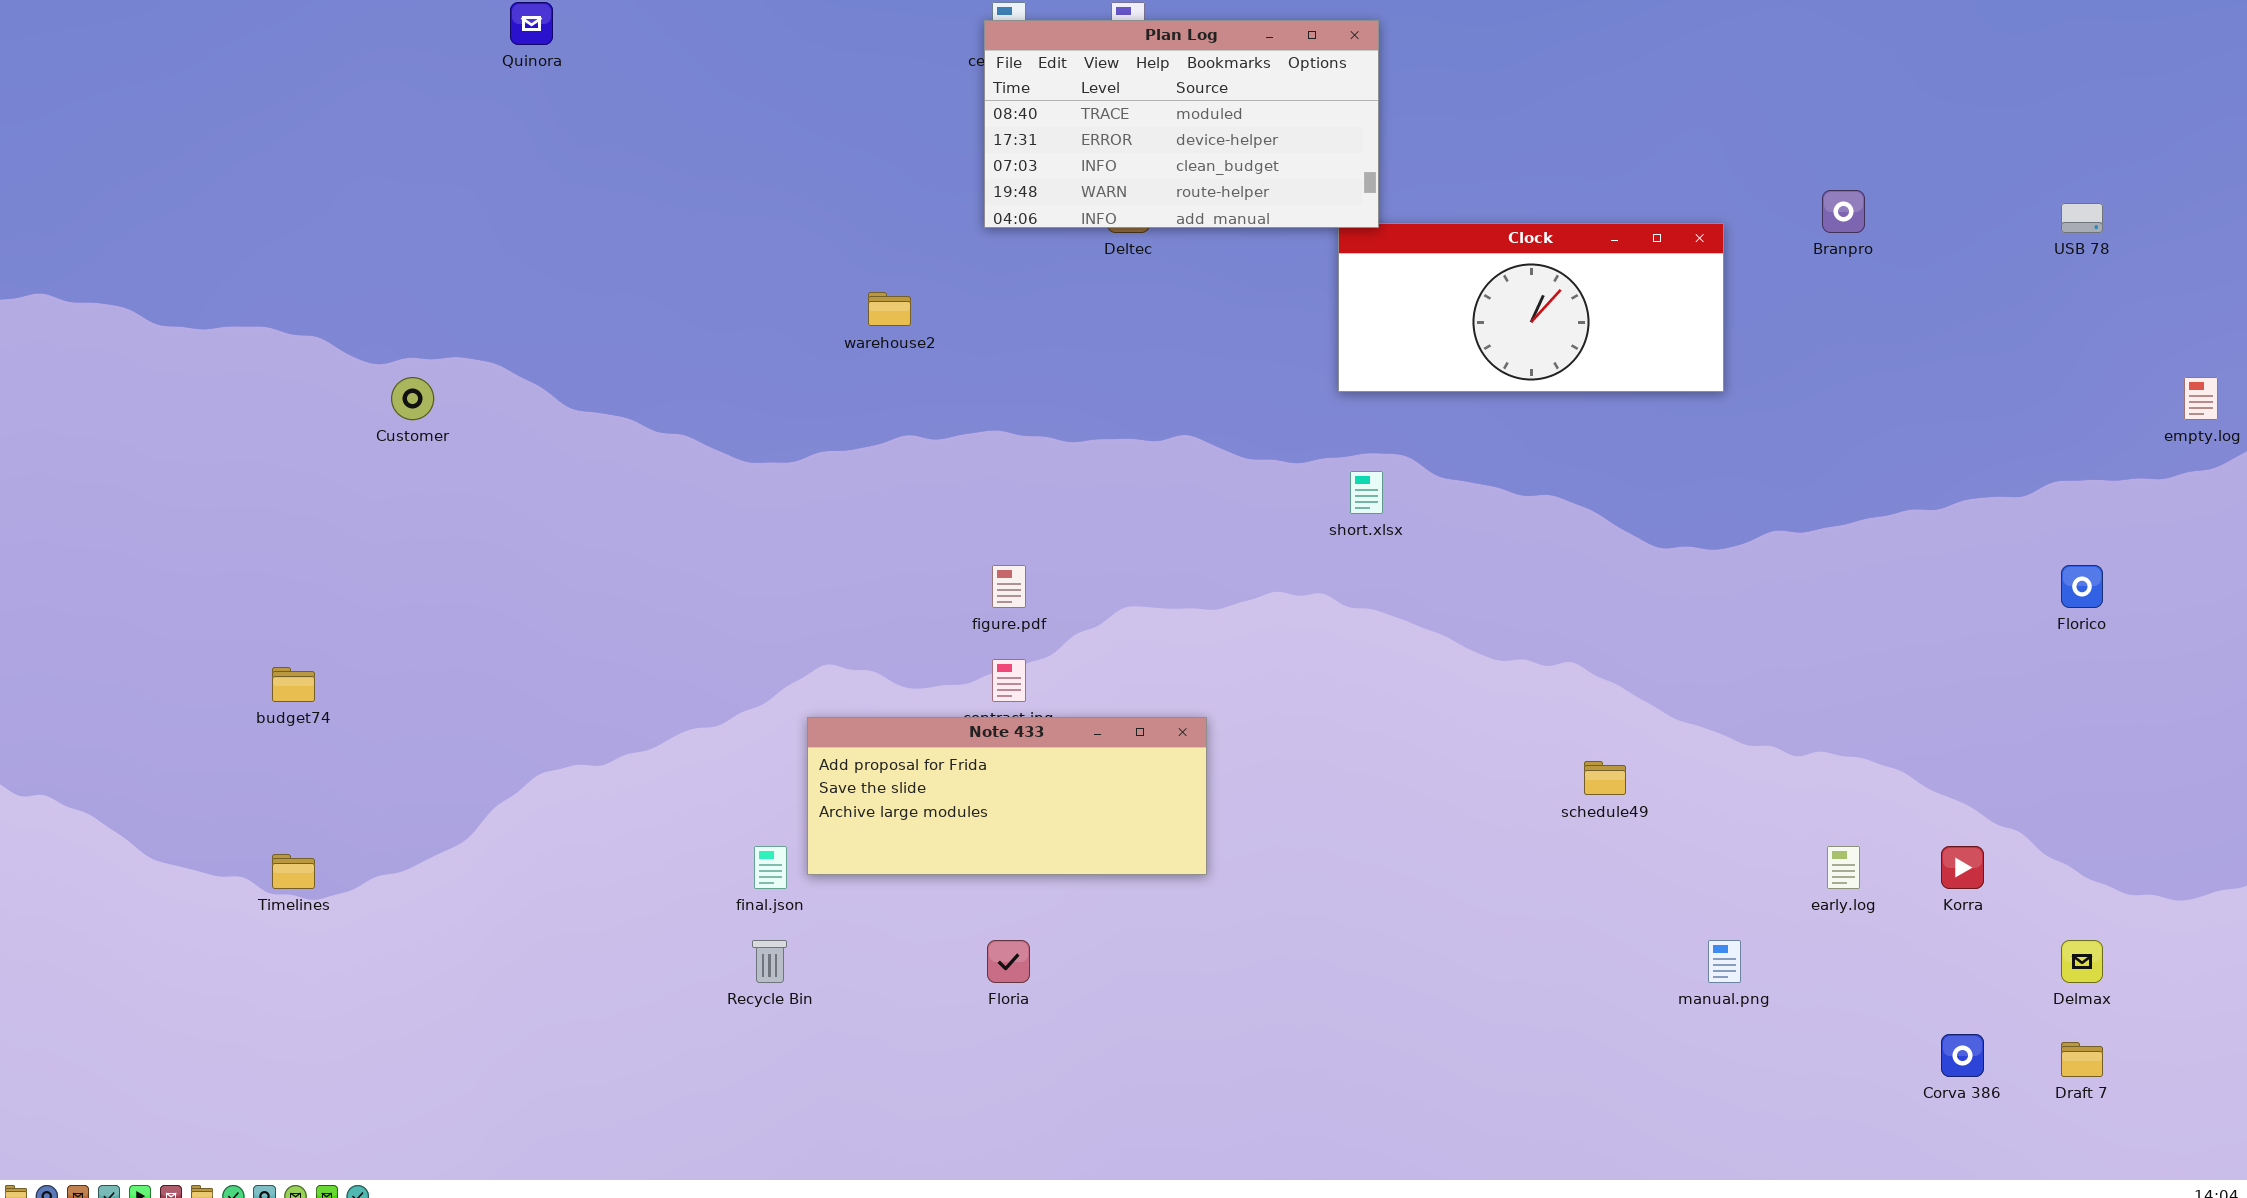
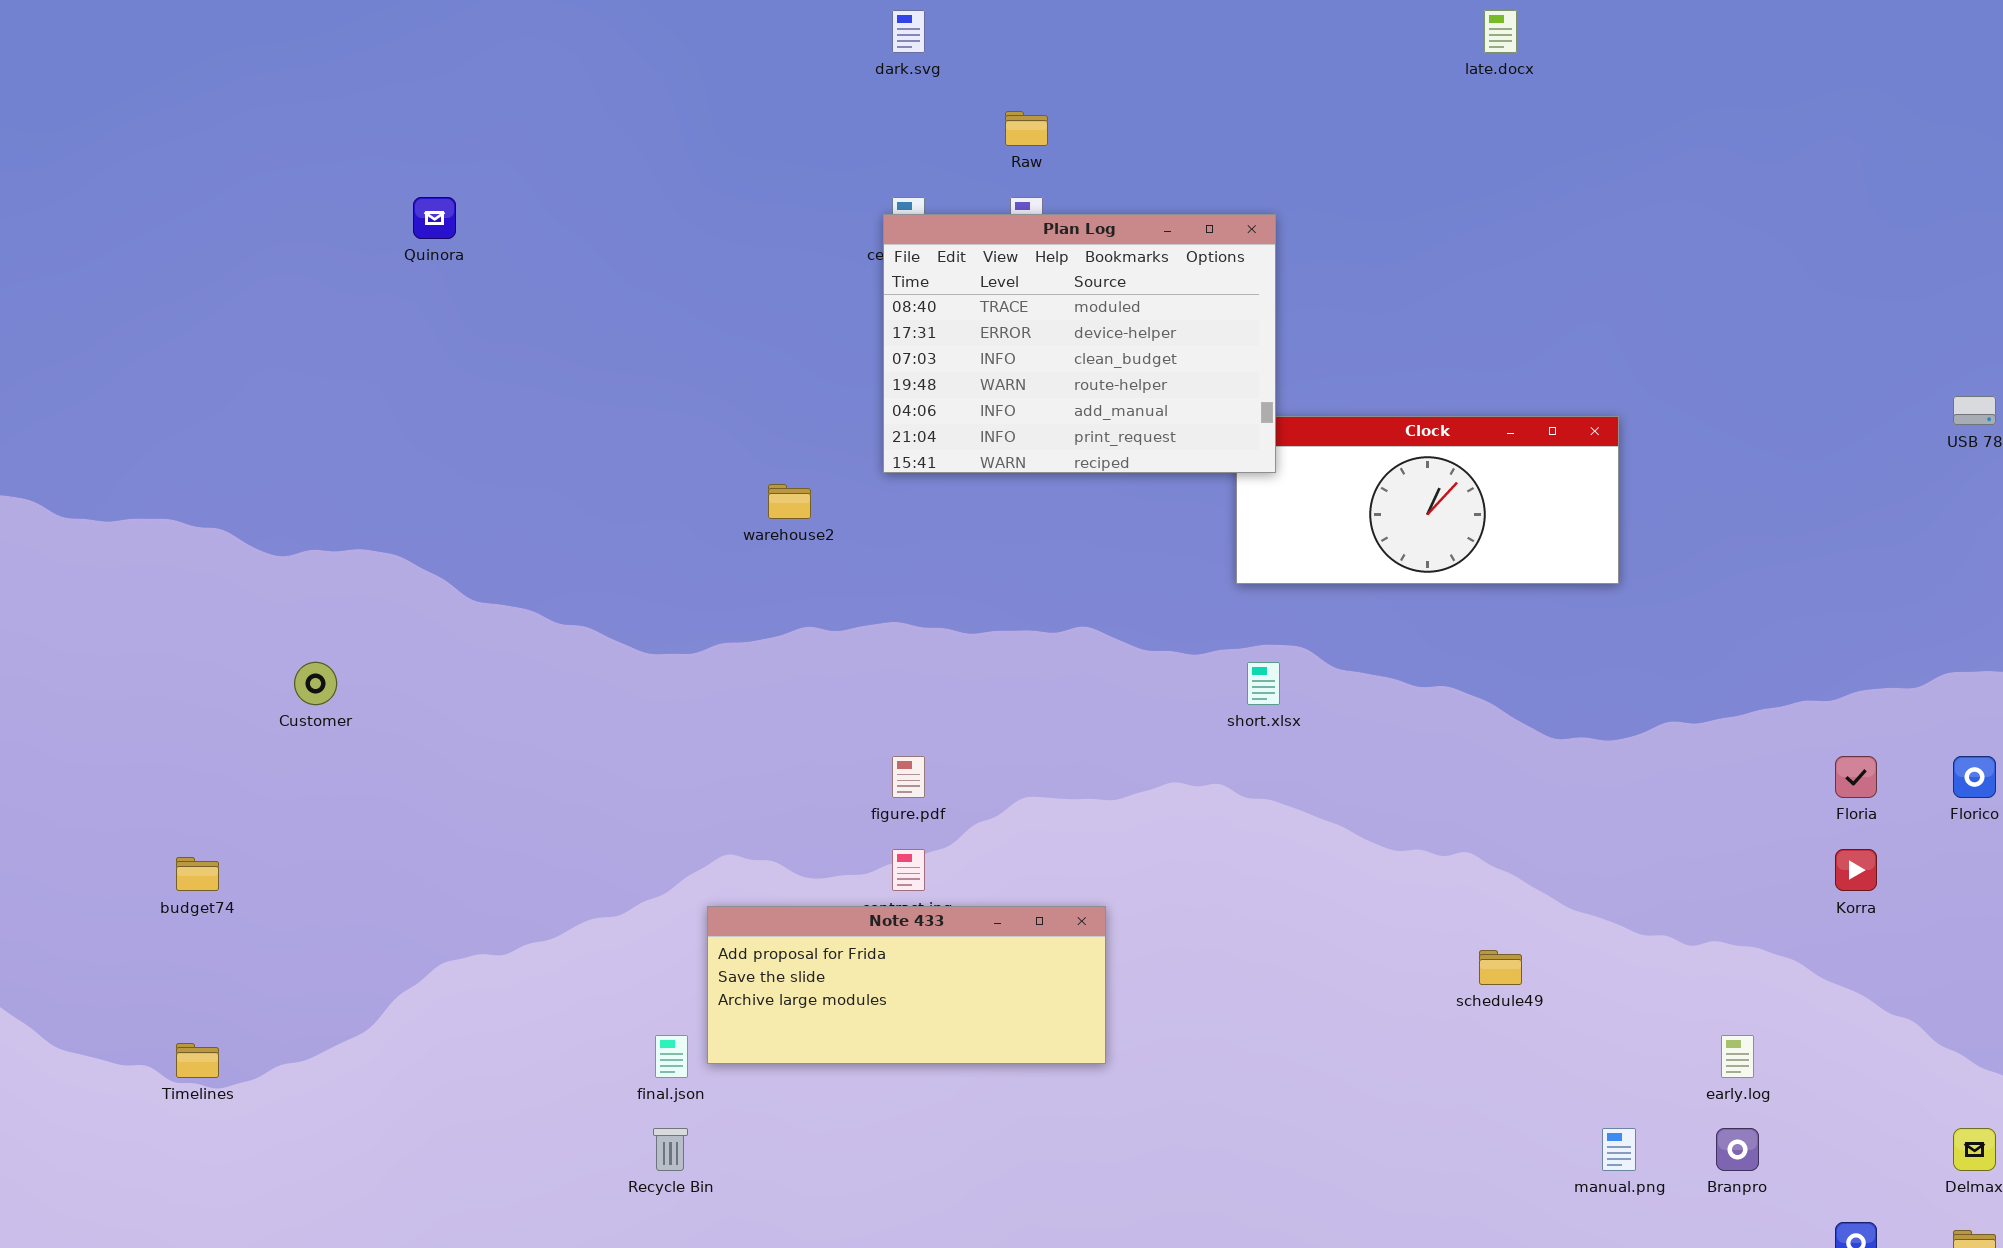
Plan Log: [984,20,1379,228] -> [883,214,1276,473], resized
Branpro: [1822,190,1865,233] -> [1716,1128,1759,1171], moved
Customer: [391,377,434,420] -> [294,662,337,705], moved
Korra: [1941,846,1984,889] -> [1835,849,1877,891], moved
Floria: [987,940,1030,983] -> [1835,756,1877,798], moved

